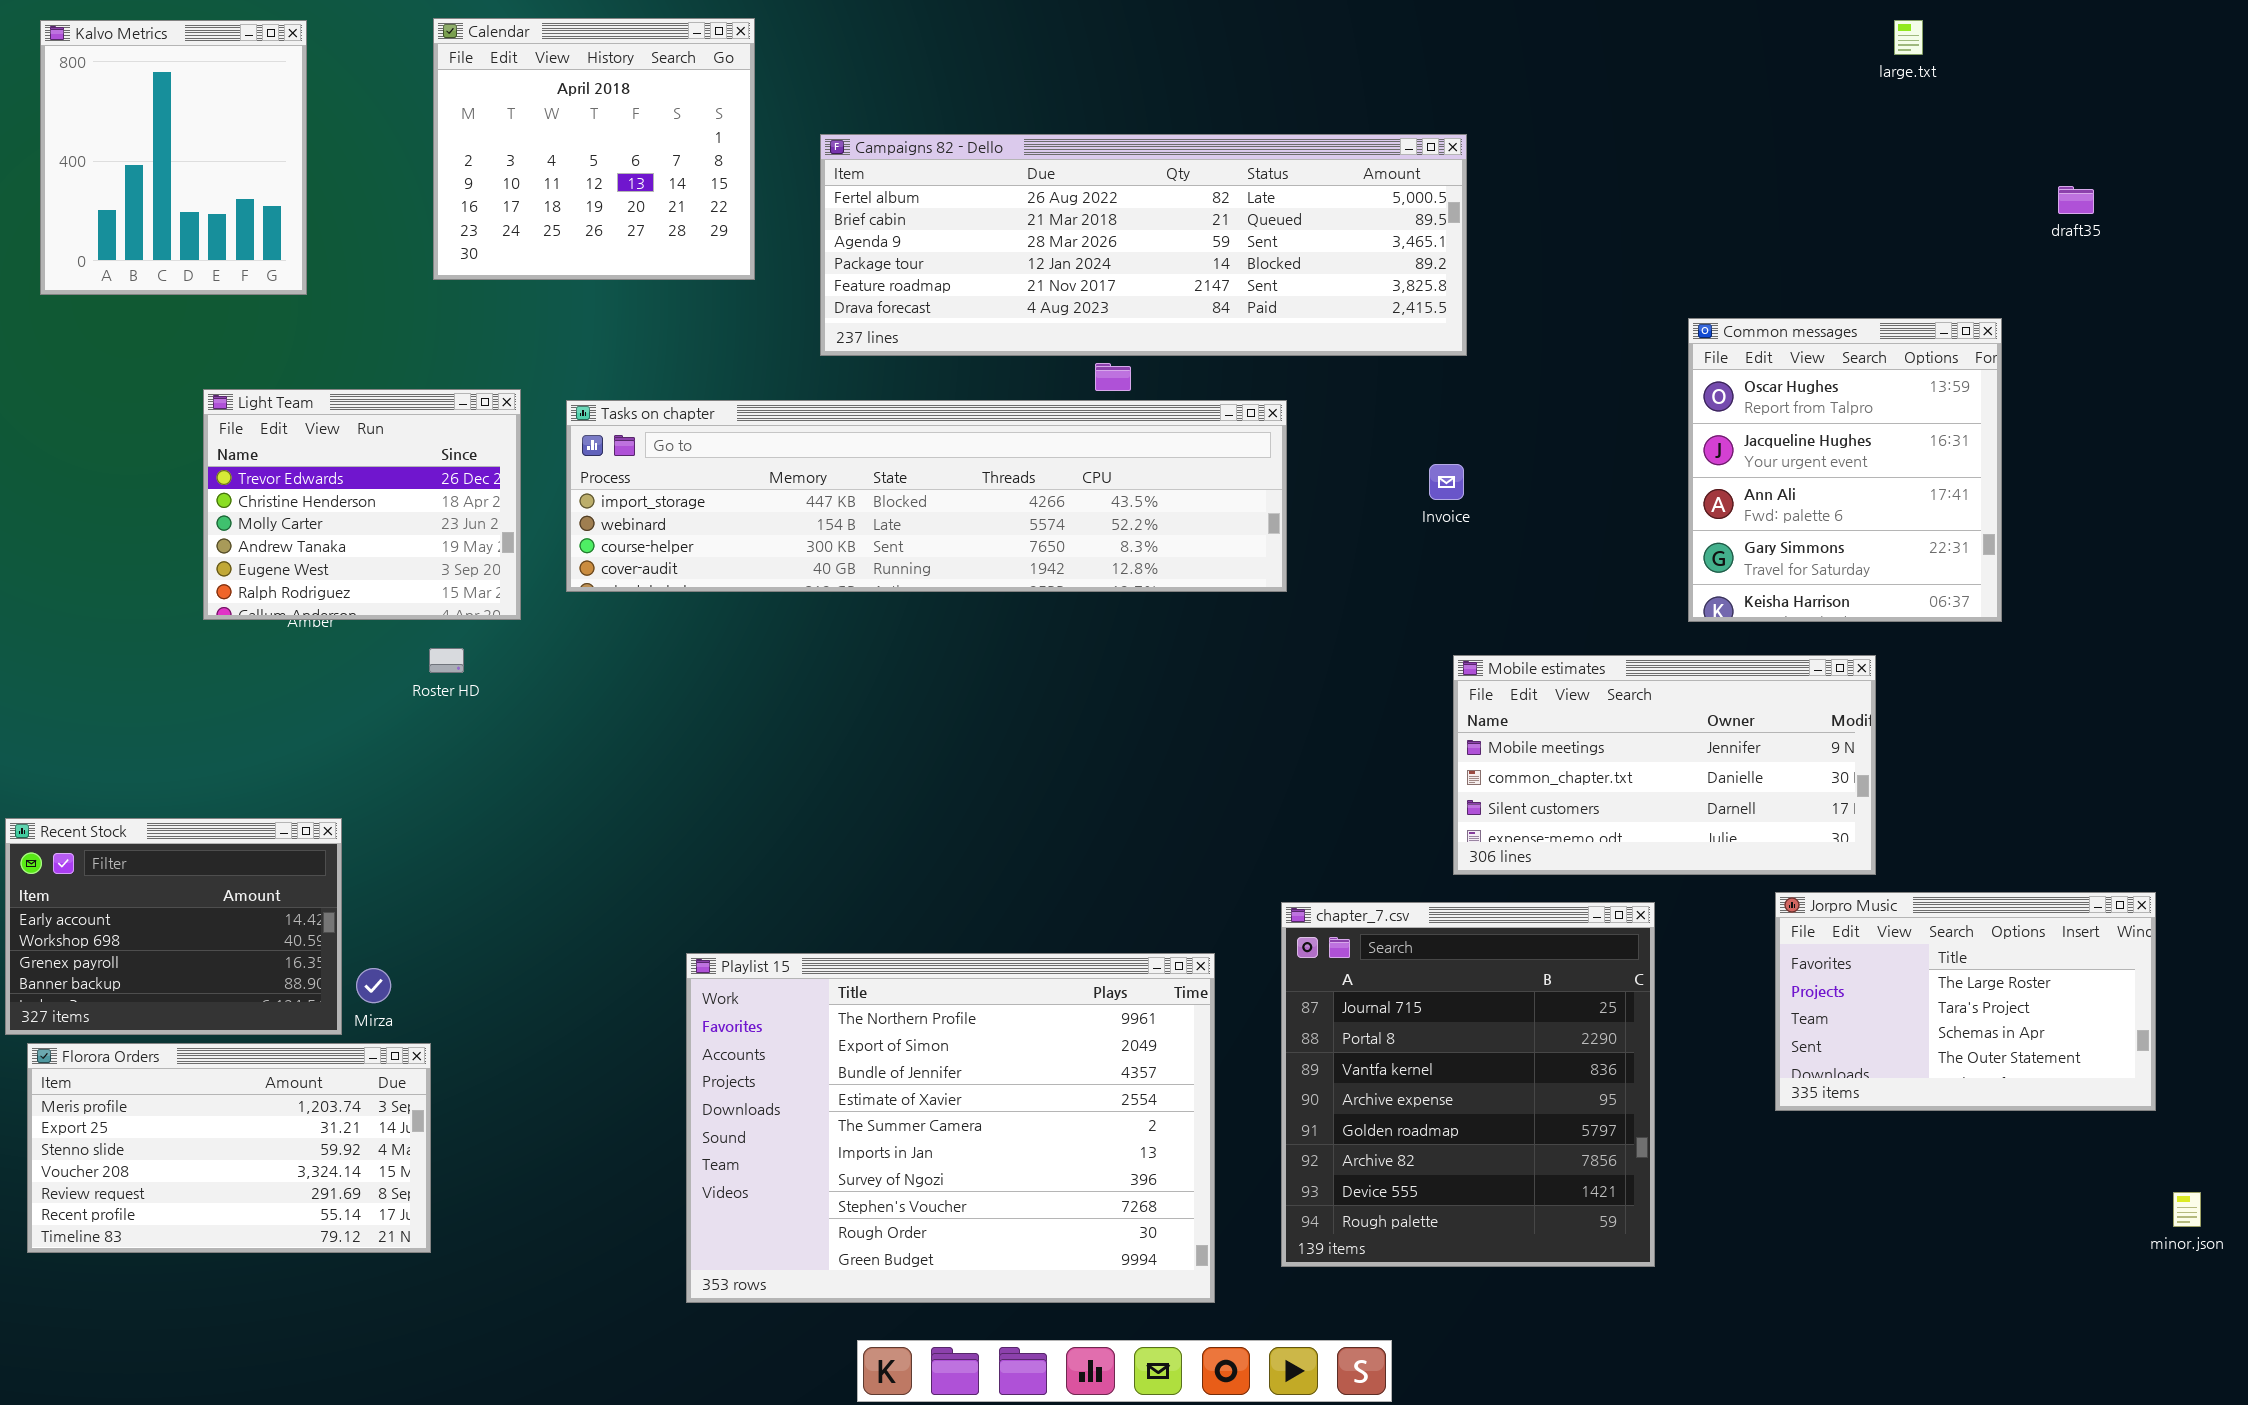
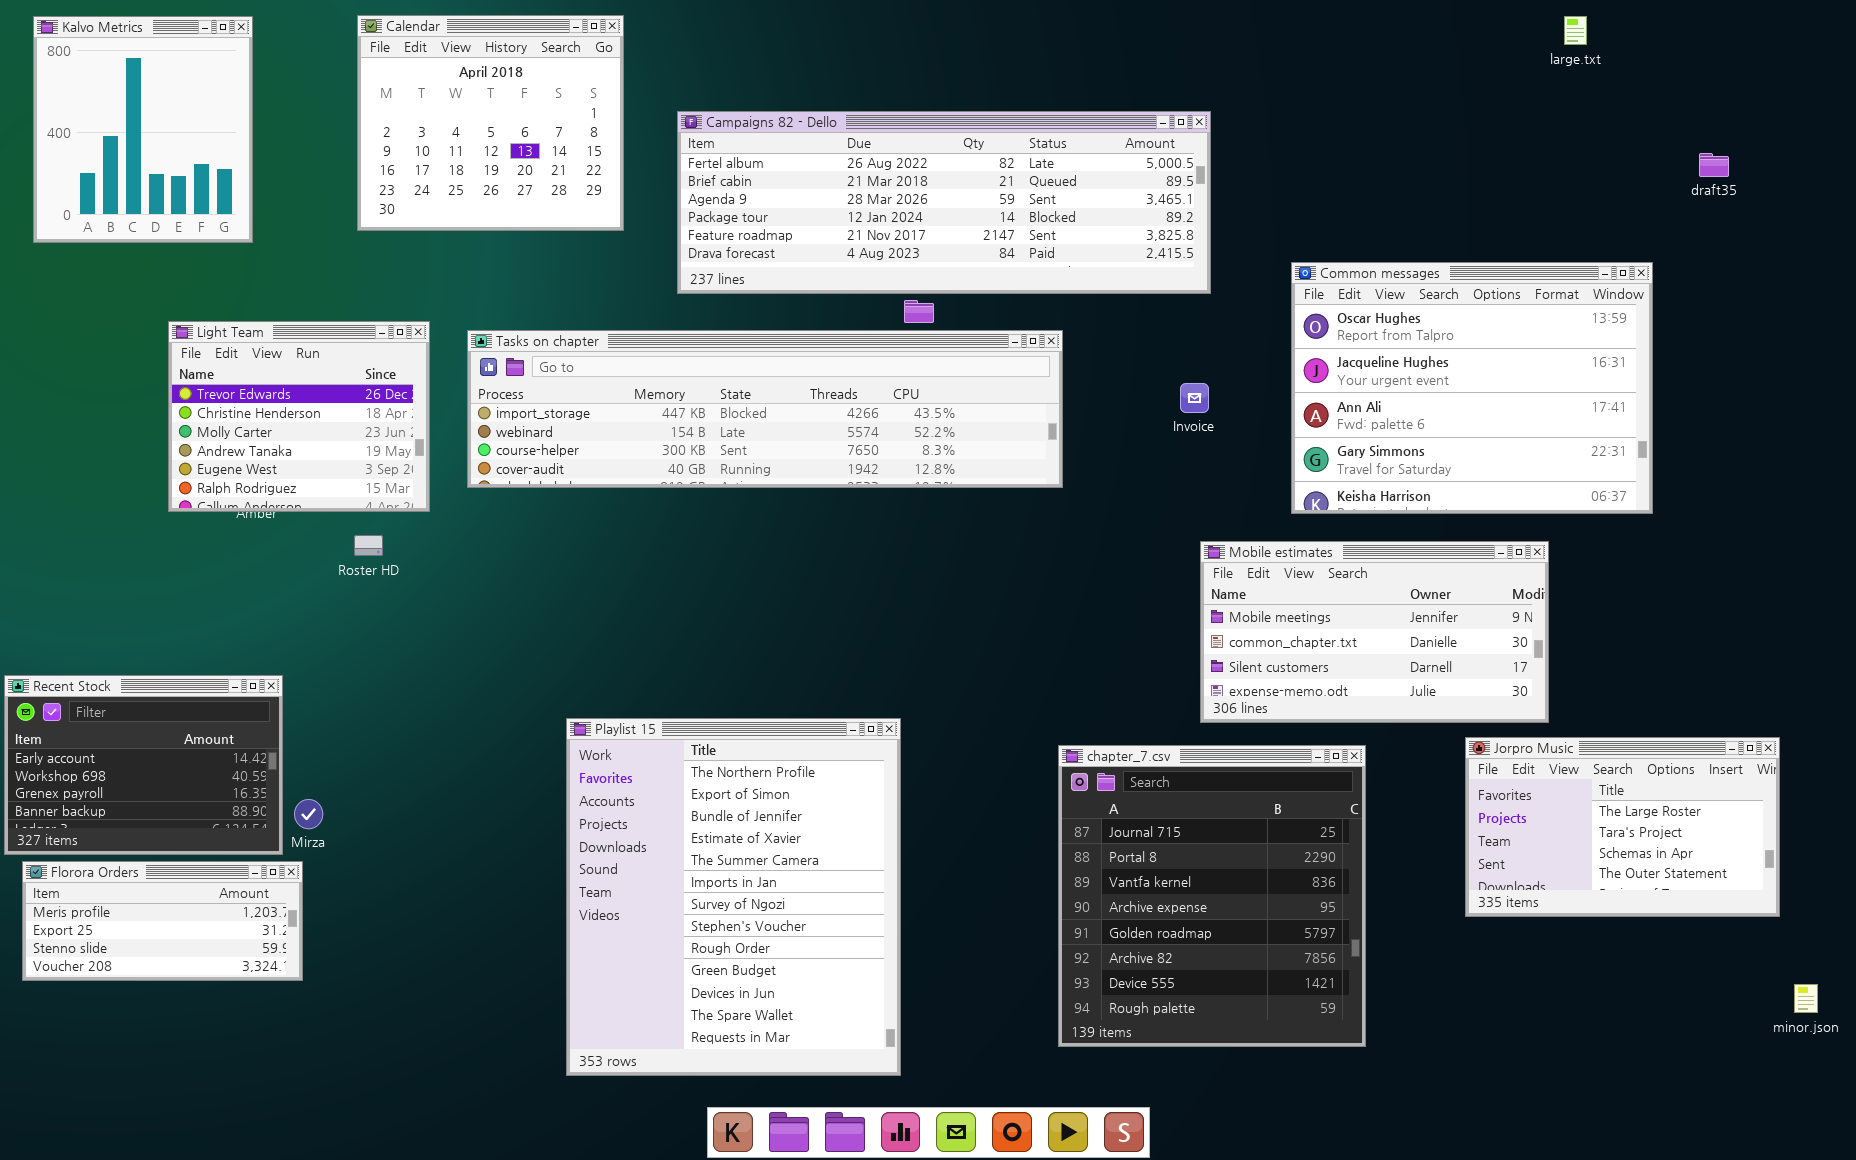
Common messages: [1688,318,2002,622] -> [1291,262,1653,514], resized
Playlist 15: [686,953,1215,1303] -> [566,718,901,1076], resized
Florora Orders: [27,1043,431,1253] -> [22,861,303,981], resized

